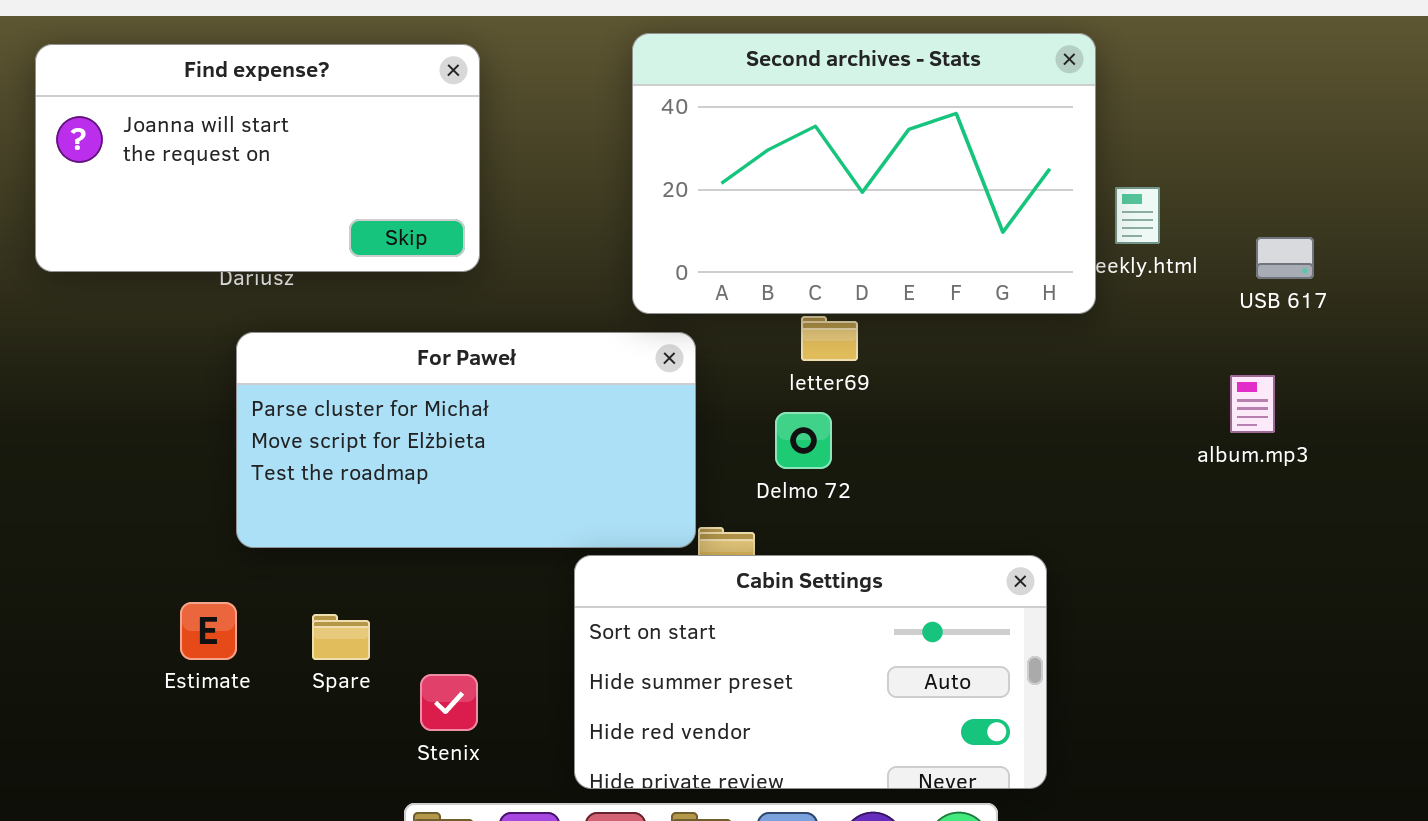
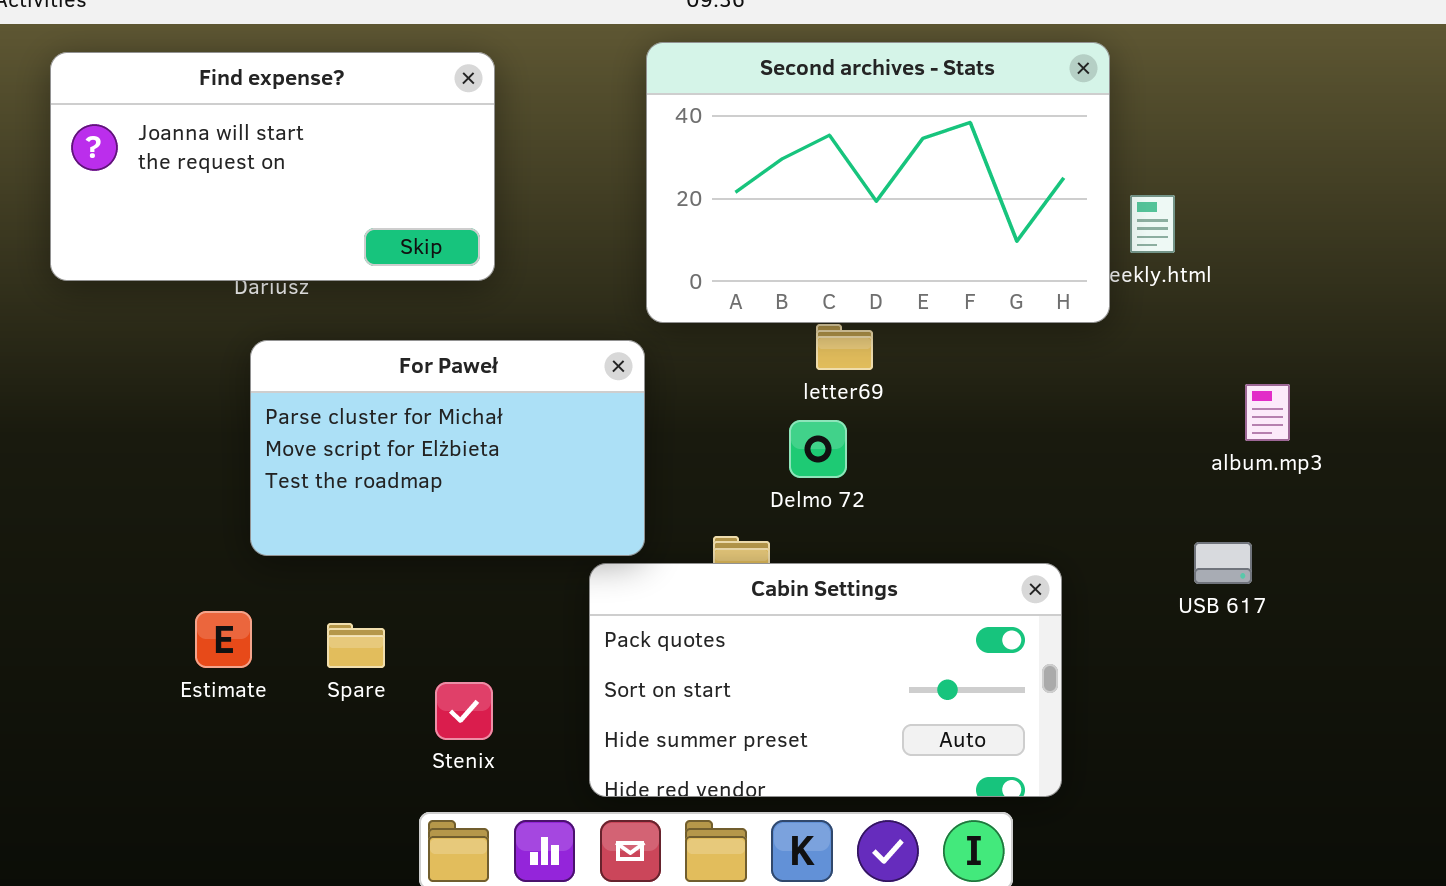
USB 617: [1256,237,1314,279] -> [1194,542,1252,584], moved
For Paweł: [236,332,696,548] -> [250,340,645,556], resized
Cabin Settings: [574,555,1047,789] -> [589,563,1062,797], scrolled up 1 row

